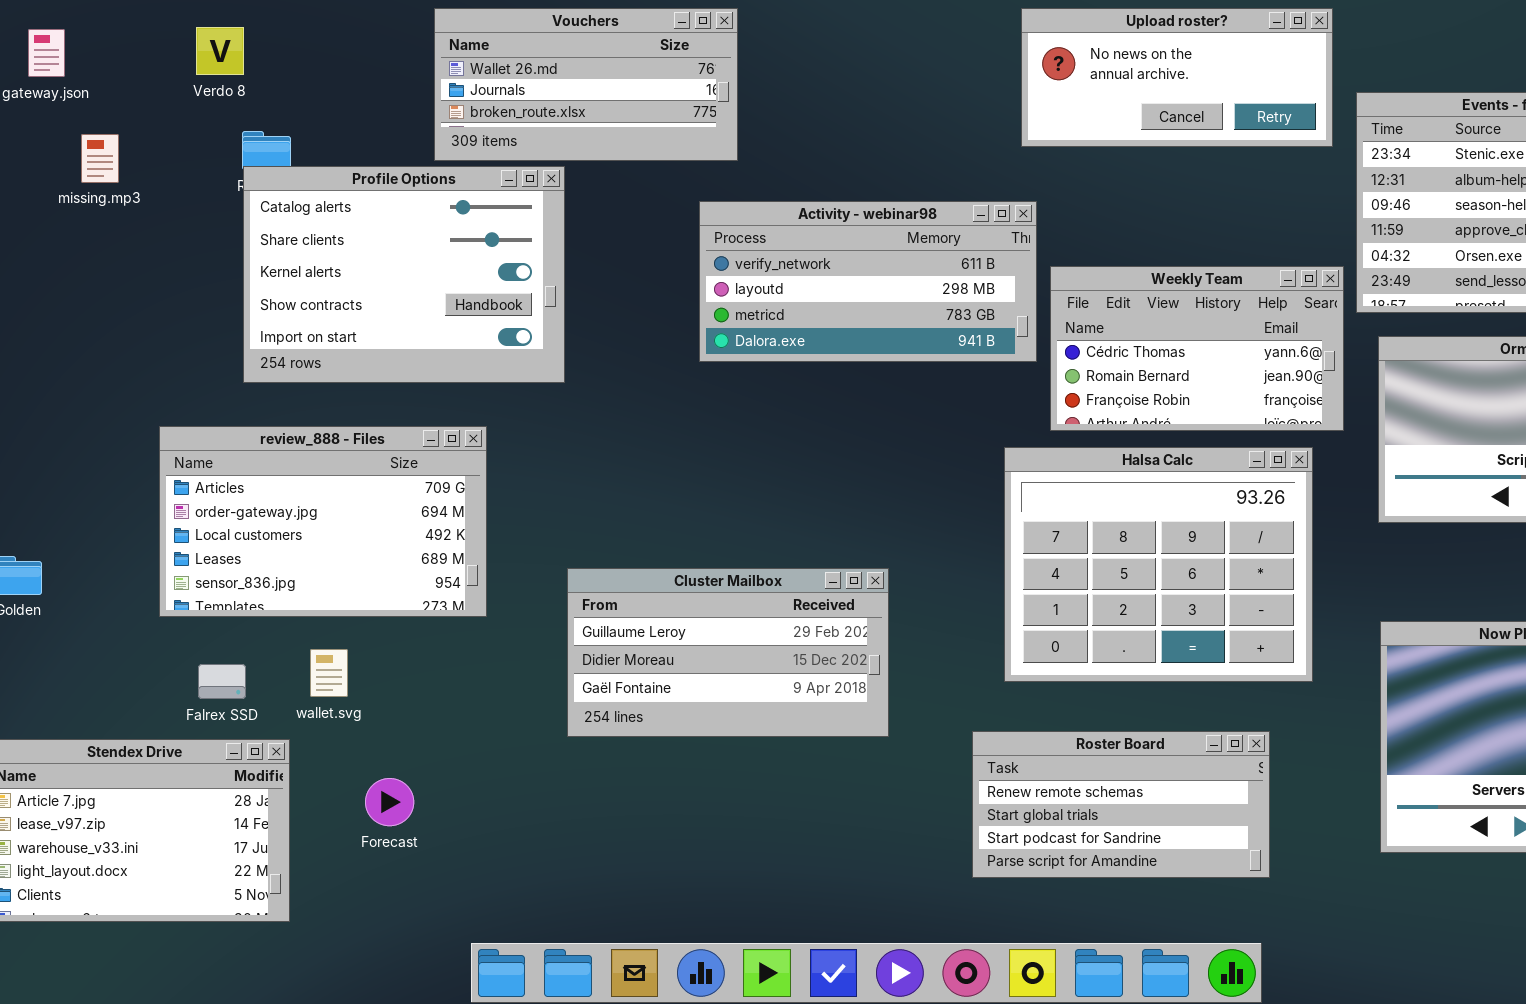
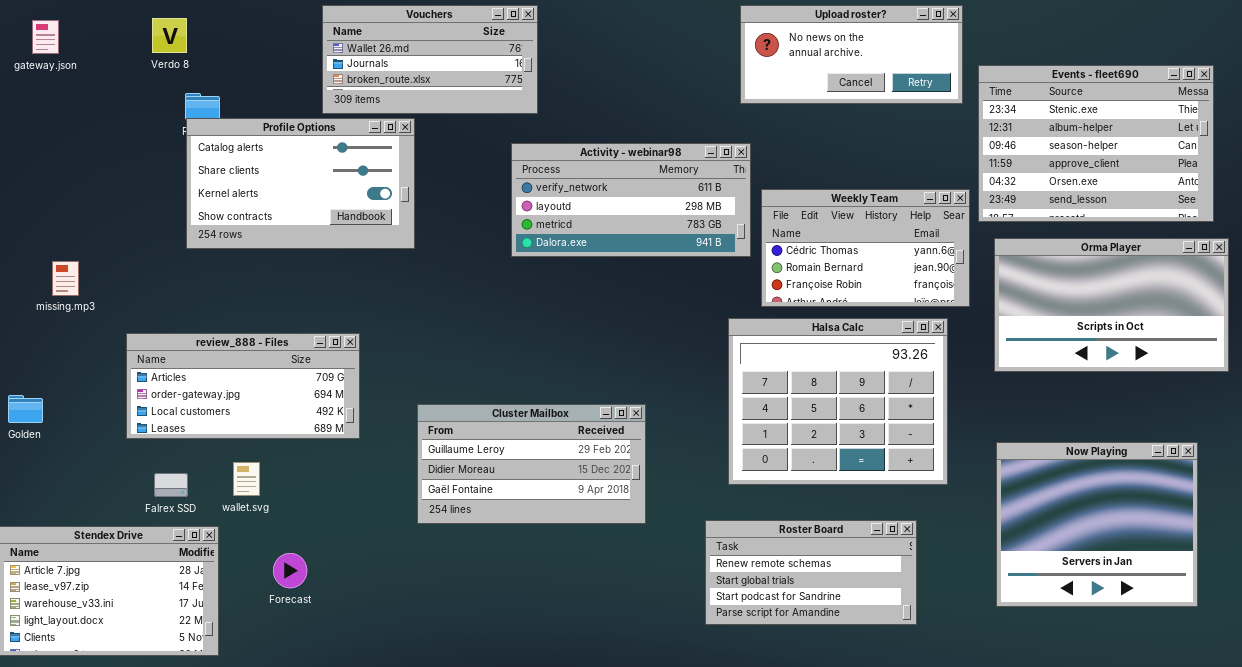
missing.mp3: [81,134,119,183] -> [52,261,79,296], moved
Profile Options: [243,166,565,383] -> [186,118,415,249], resized
review_888 - Files: [159,426,487,617] -> [126,333,360,439], resized

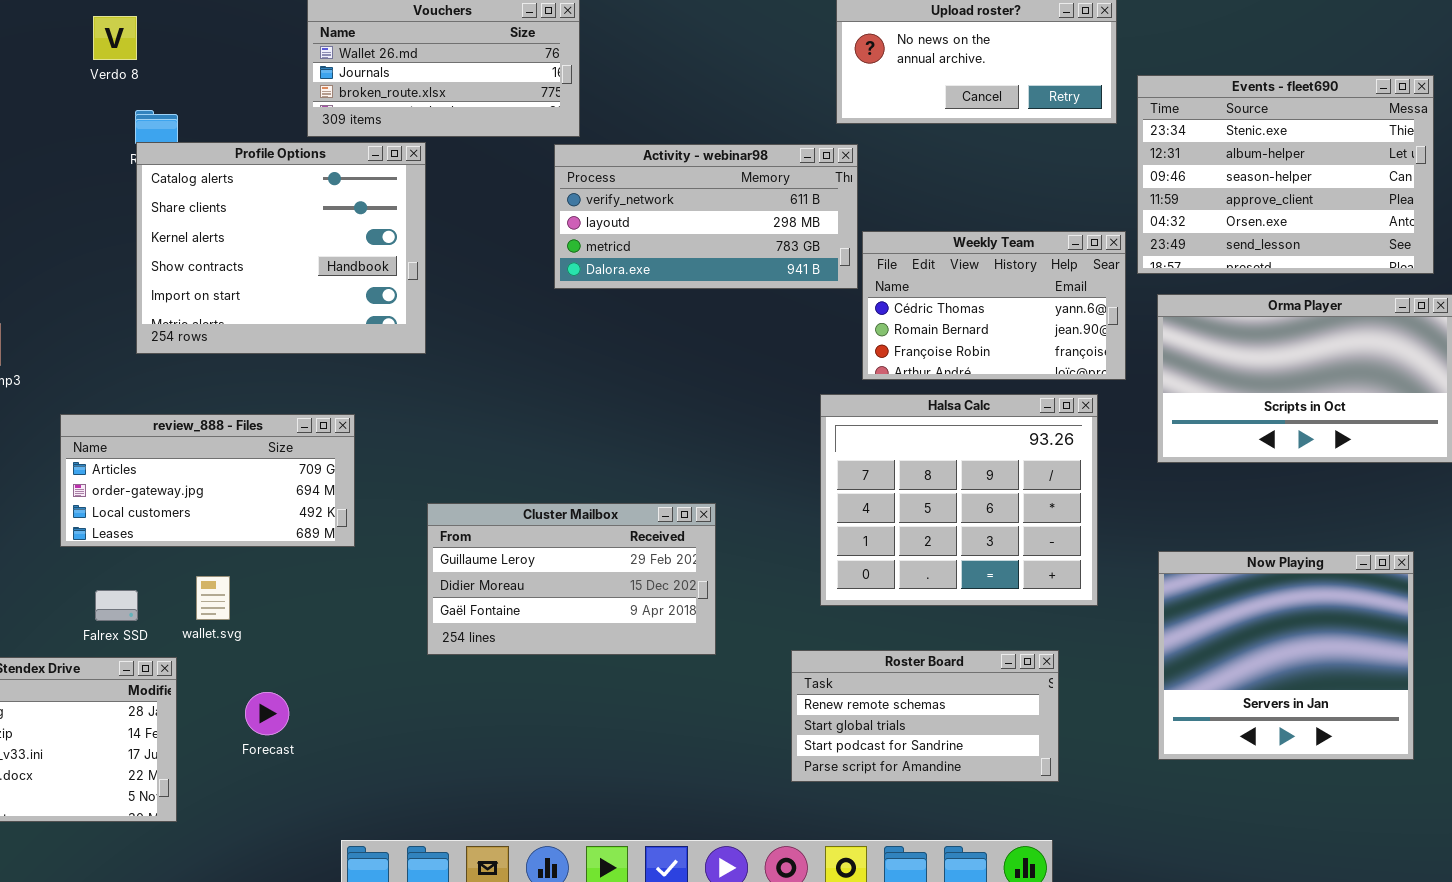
Profile Options: [186,118,415,249] -> [136,142,426,354], resized
Activity - webinar98: [511,143,751,257] -> [554,144,858,289], moved

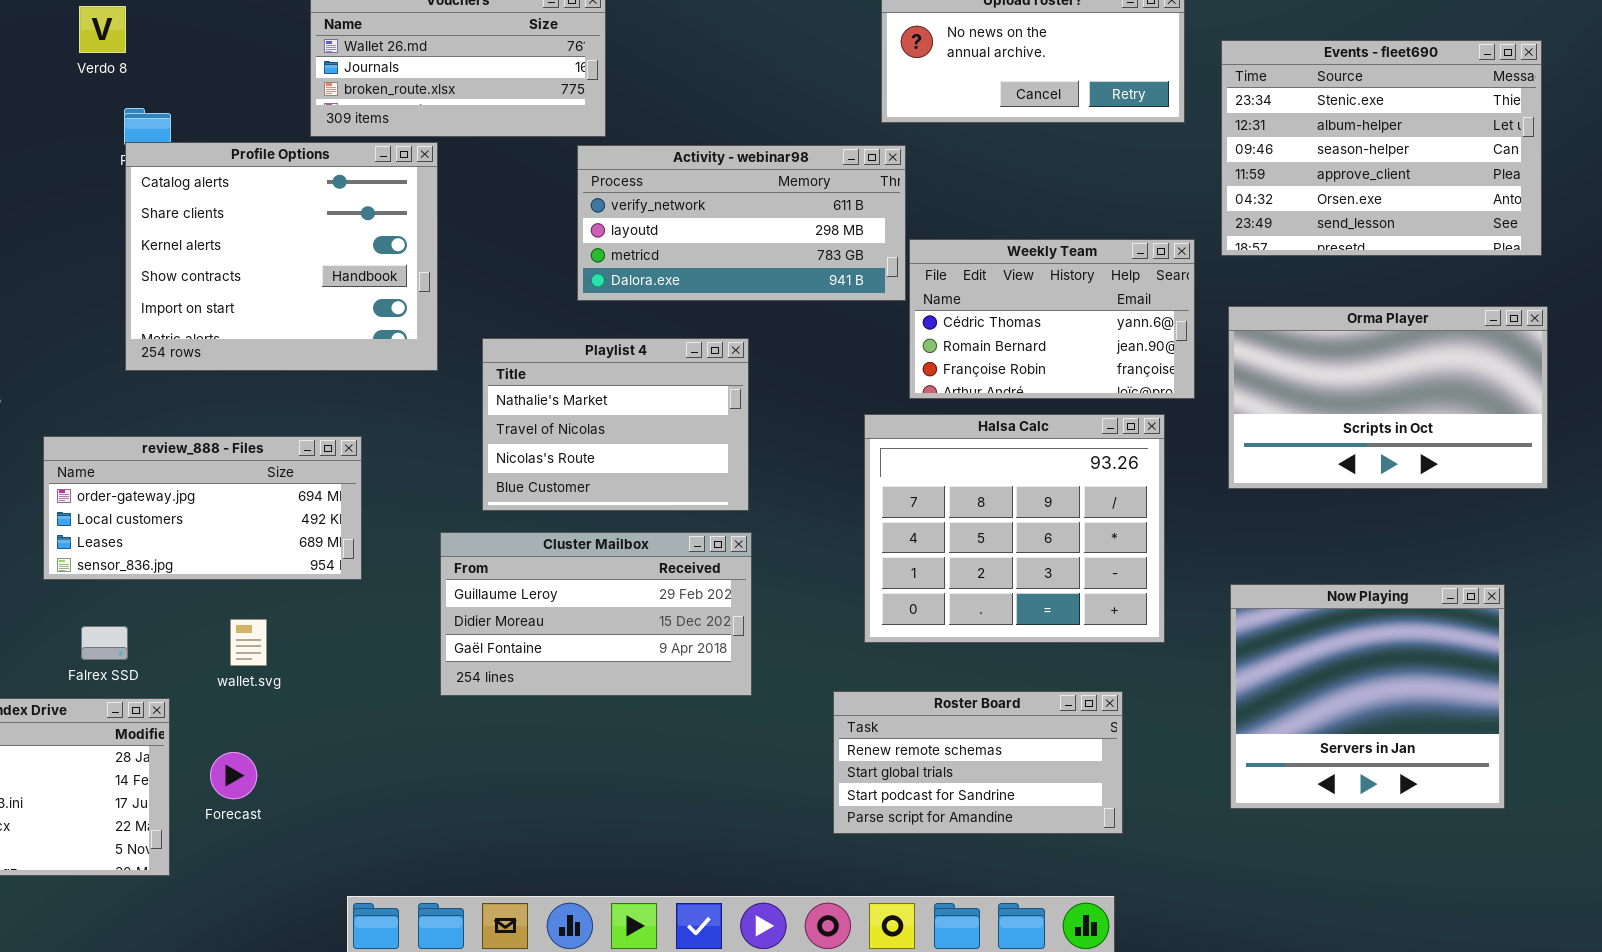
Events - fleet690: [1137,75,1434,274] -> [1221,40,1542,256], moved
Playlist 4: none -> [482,338,749,511], opened
review_888 - Files: [60,414,355,547] -> [43,436,362,580], scrolled down 1 row
wallet.svg: [196,576,230,620] -> [230,619,267,666], moved
Forecast: [245,692,289,735] -> [210,752,257,799], moved

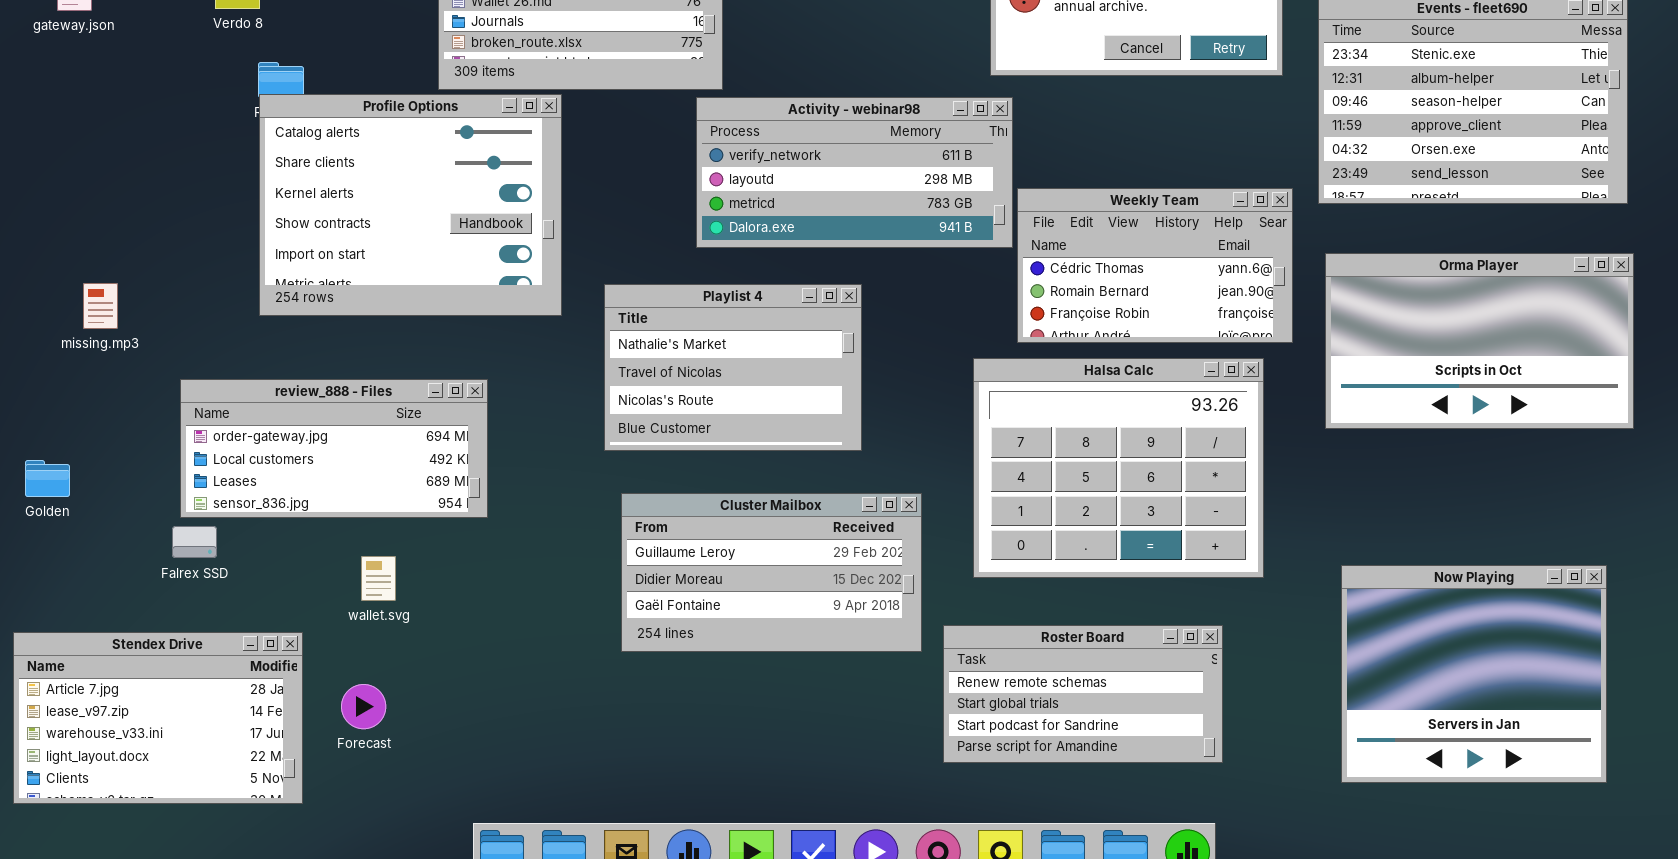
Cluster Mailbox: [440,532,752,696] -> [621,493,922,652], moved
Now Playing: [1230,584,1505,809] -> [1341,565,1607,783], moved
Falrex SSD: [81,626,128,660] -> [172,526,217,558], moved

